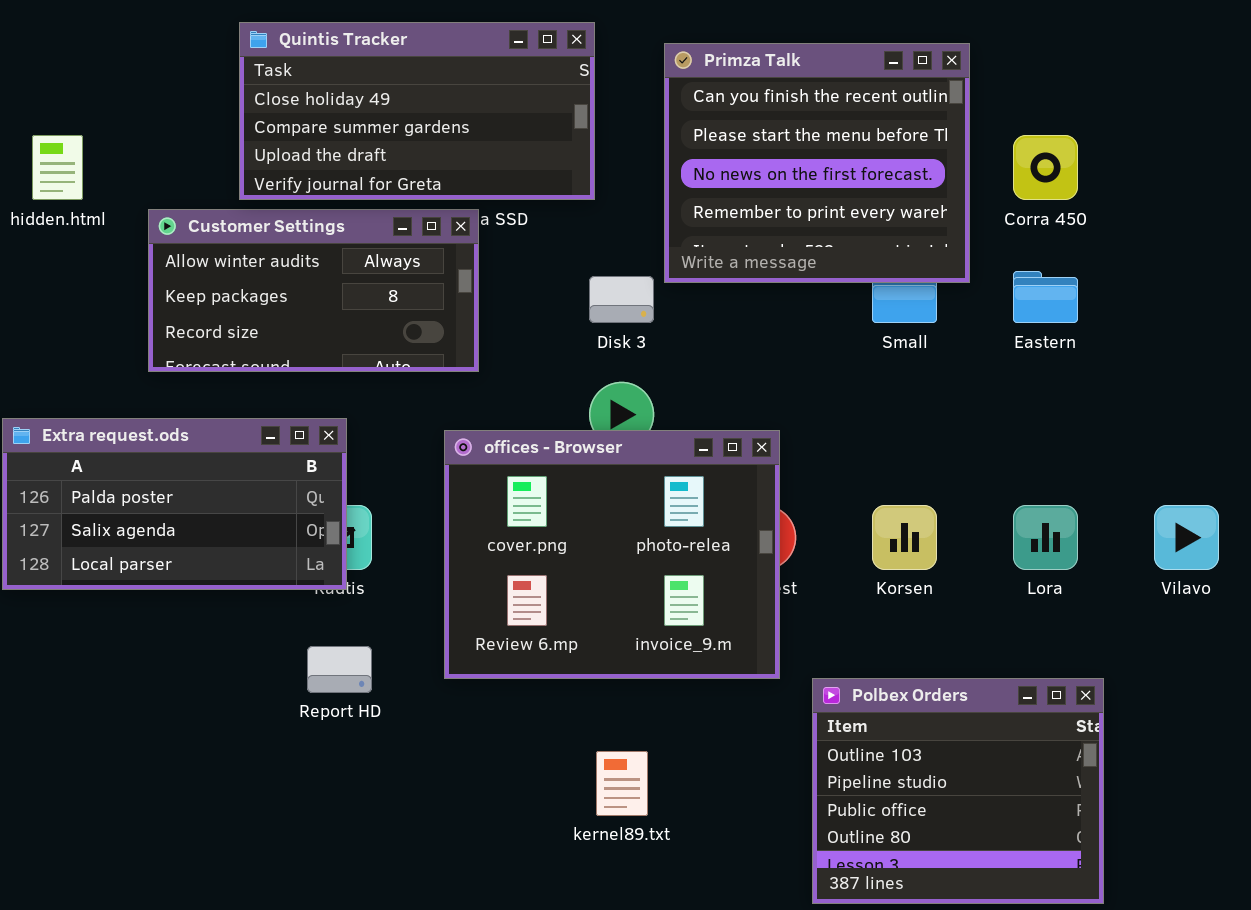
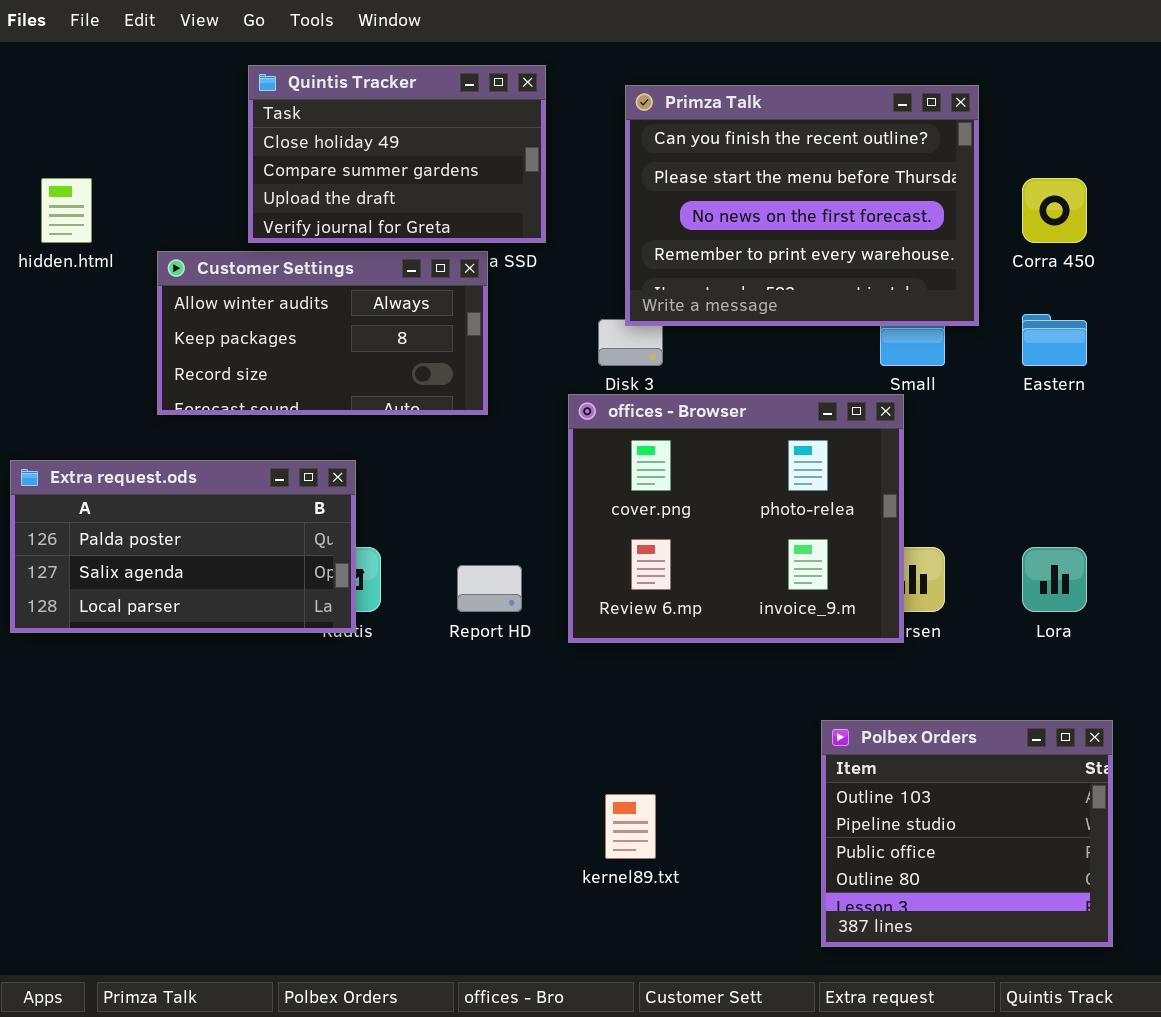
Quintis Tracker: [239,22,595,200] -> [248,65,546,243], resized
Primza Talk: [664,43,970,283] -> [625,85,979,326], resized
offices - Browser: [444,430,780,679] -> [568,394,904,643], moved
Report HD: [307,646,372,693] -> [457,565,522,612], moved

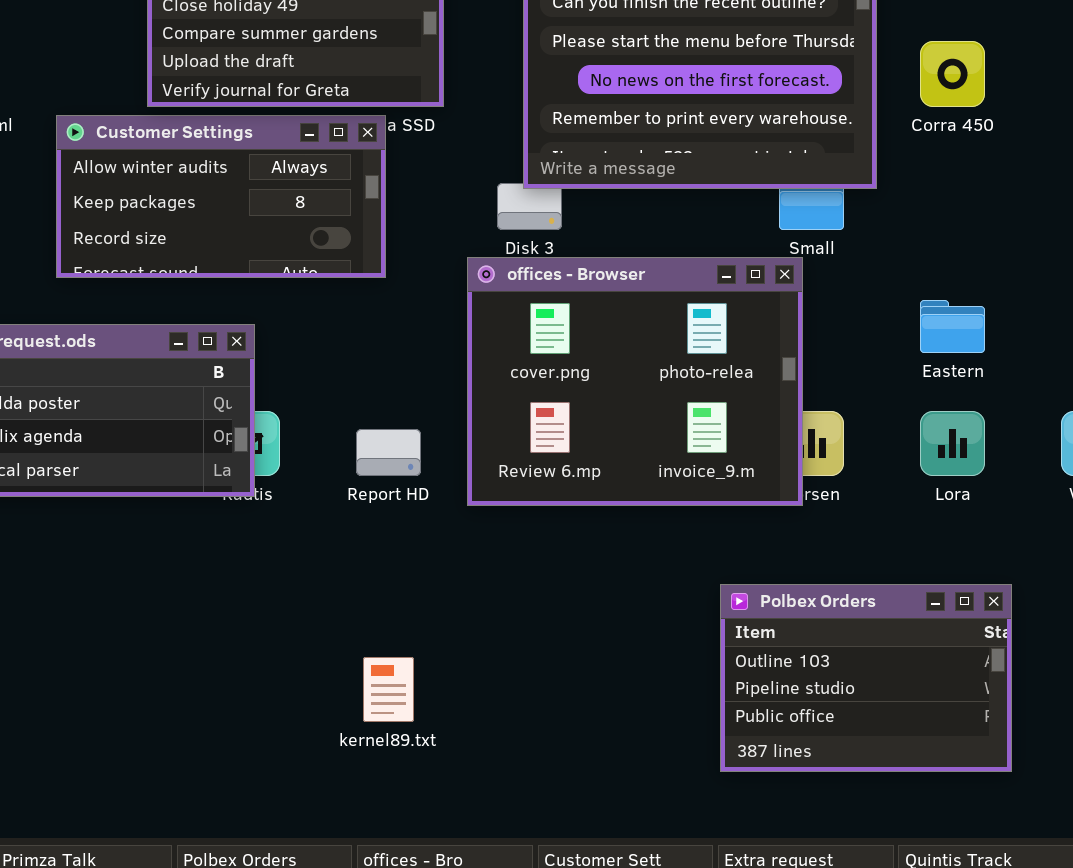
Eastern: [1022,314,1087,366] -> [920,300,985,353], moved
Polbex Orders: [821,720,1113,947] -> [720,584,1012,772], resized
kernel89.txt: [605,794,656,859] -> [363,657,414,722], moved

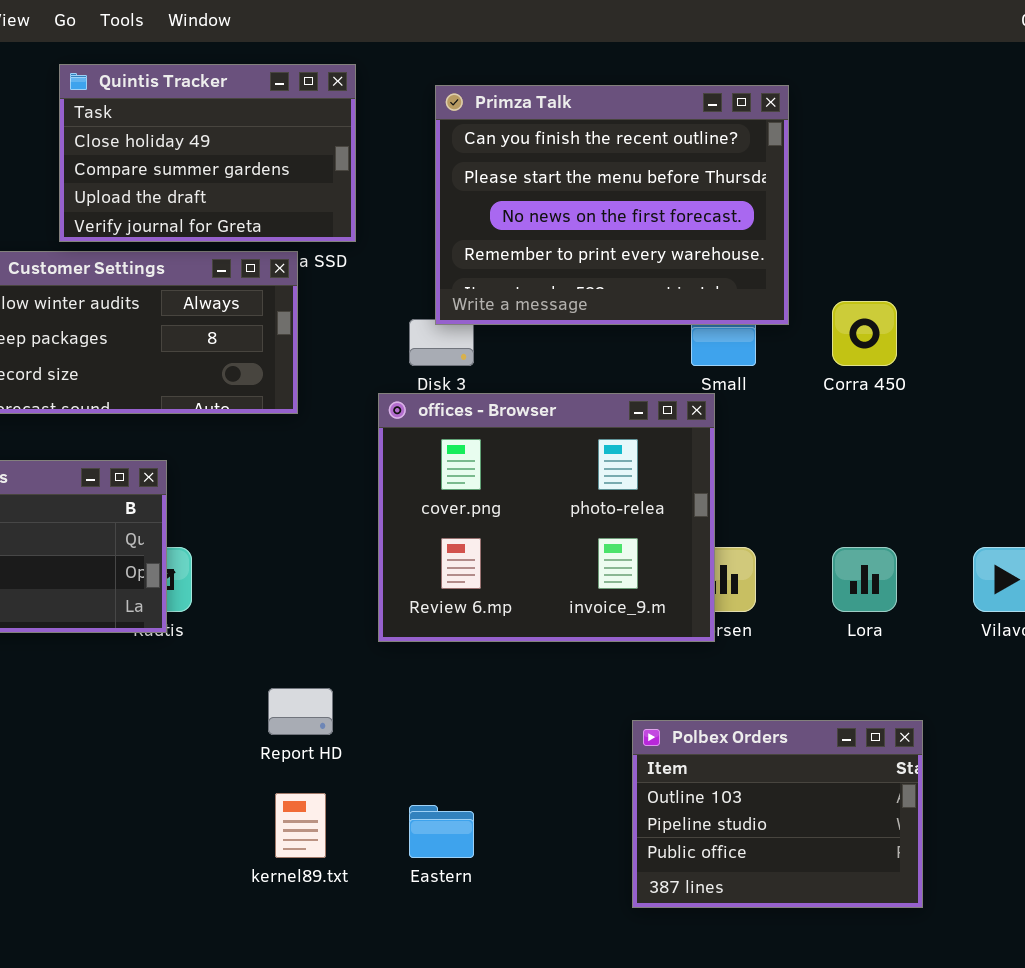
Corra 450: [920,41,985,107] -> [832,301,897,366], moved
Eastern: [920,300,985,353] -> [409,805,474,858], moved
Report HD: [356,429,421,476] -> [268,688,333,735], moved

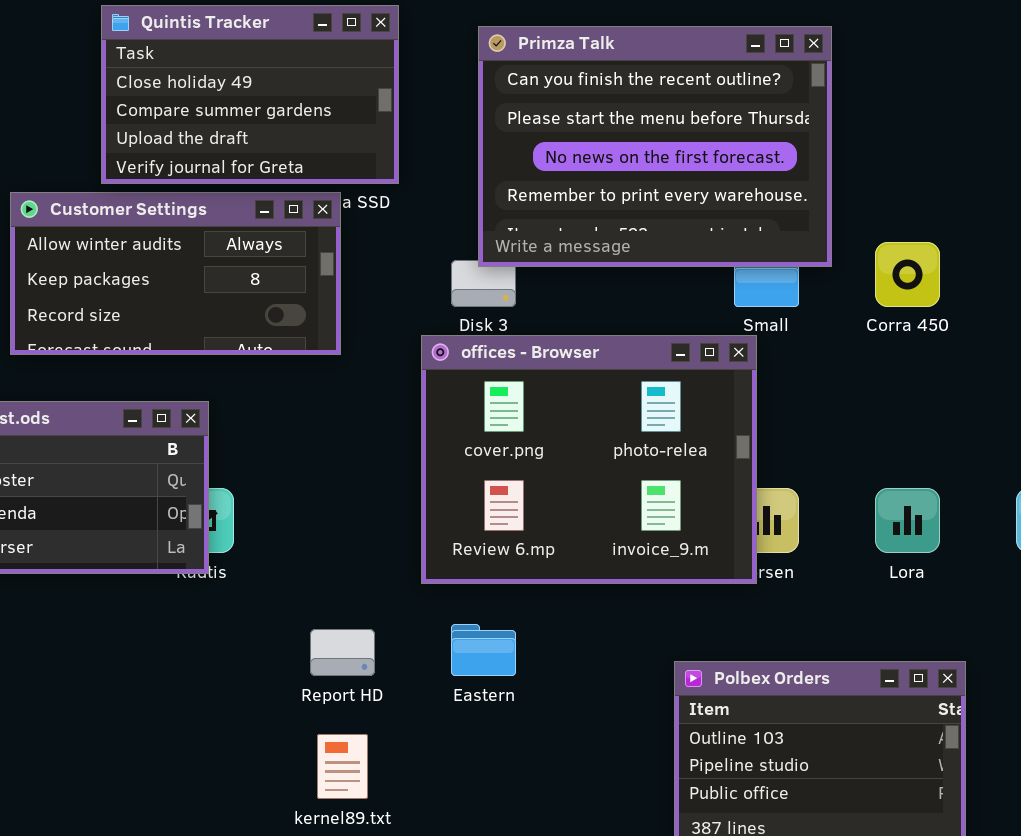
Eastern: [409,805,474,858] -> [451,624,516,676], moved

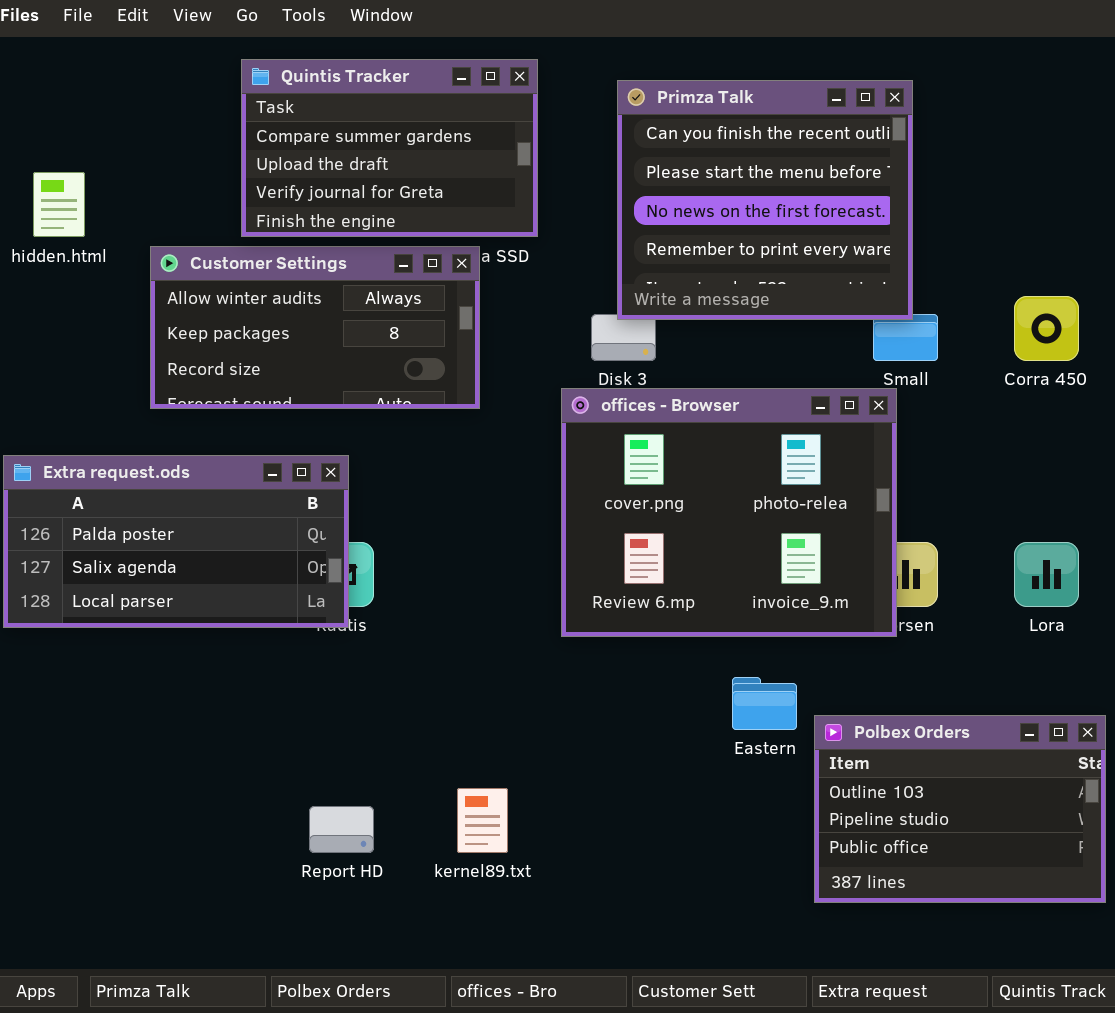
Quintis Tracker: [101,5,399,184] -> [241,59,538,237], scrolled down 1 row
Primza Talk: [478,26,832,267] -> [617,80,913,320], resized
Eastern: [451,624,516,676] -> [732,677,797,730], moved
Report HD: [310,629,375,676] -> [309,806,374,853], moved

